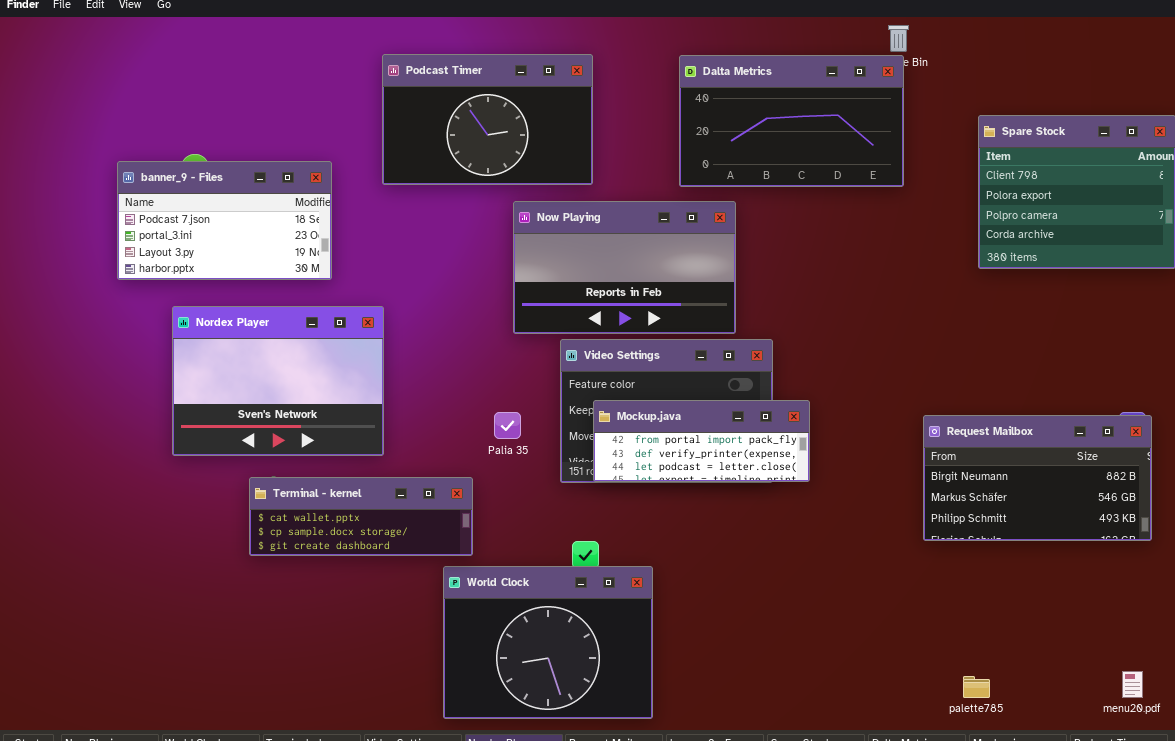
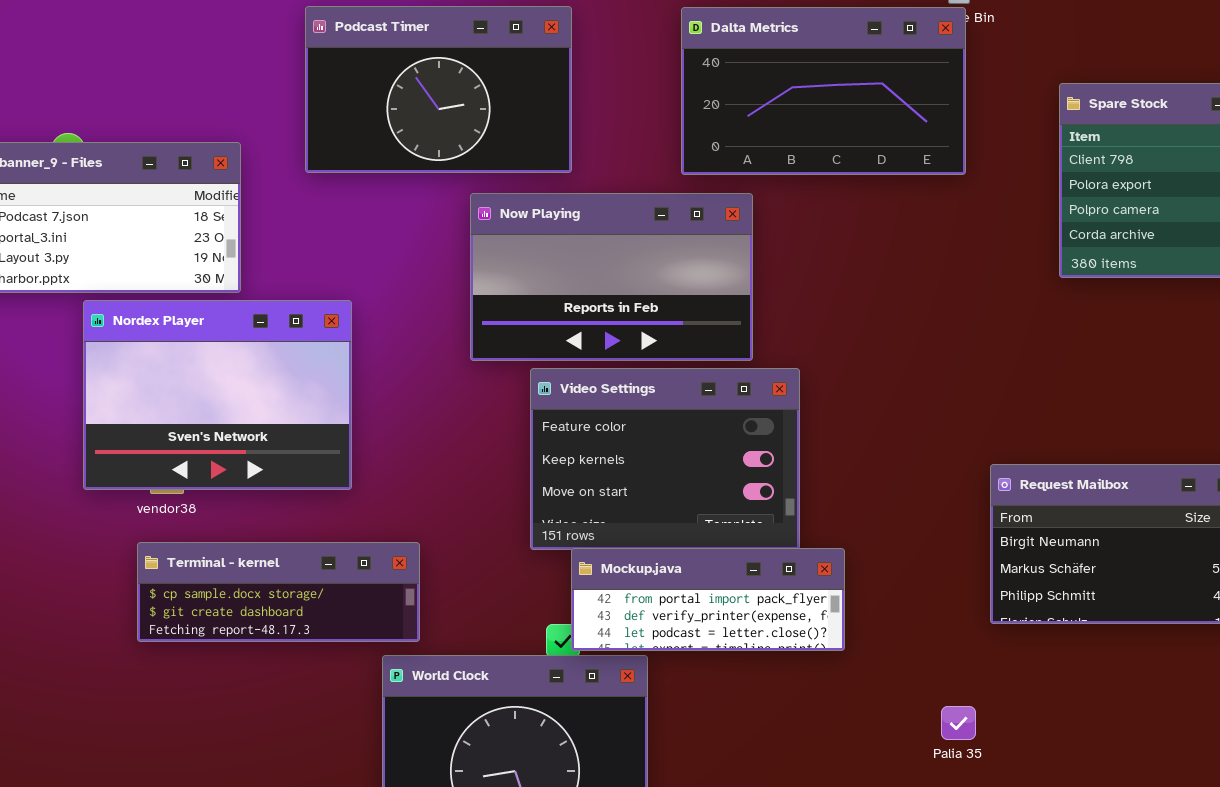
Nordex Player: [172,306,384,456] -> [83,300,352,490], moved
Mockup.java: [593,400,810,482] -> [571,548,845,651], moved
Palia 35: [494,412,521,439] -> [941,706,976,740], moved
Terminal - kernel: [249,477,473,556] -> [137,542,420,642], scrolled down 1 row

